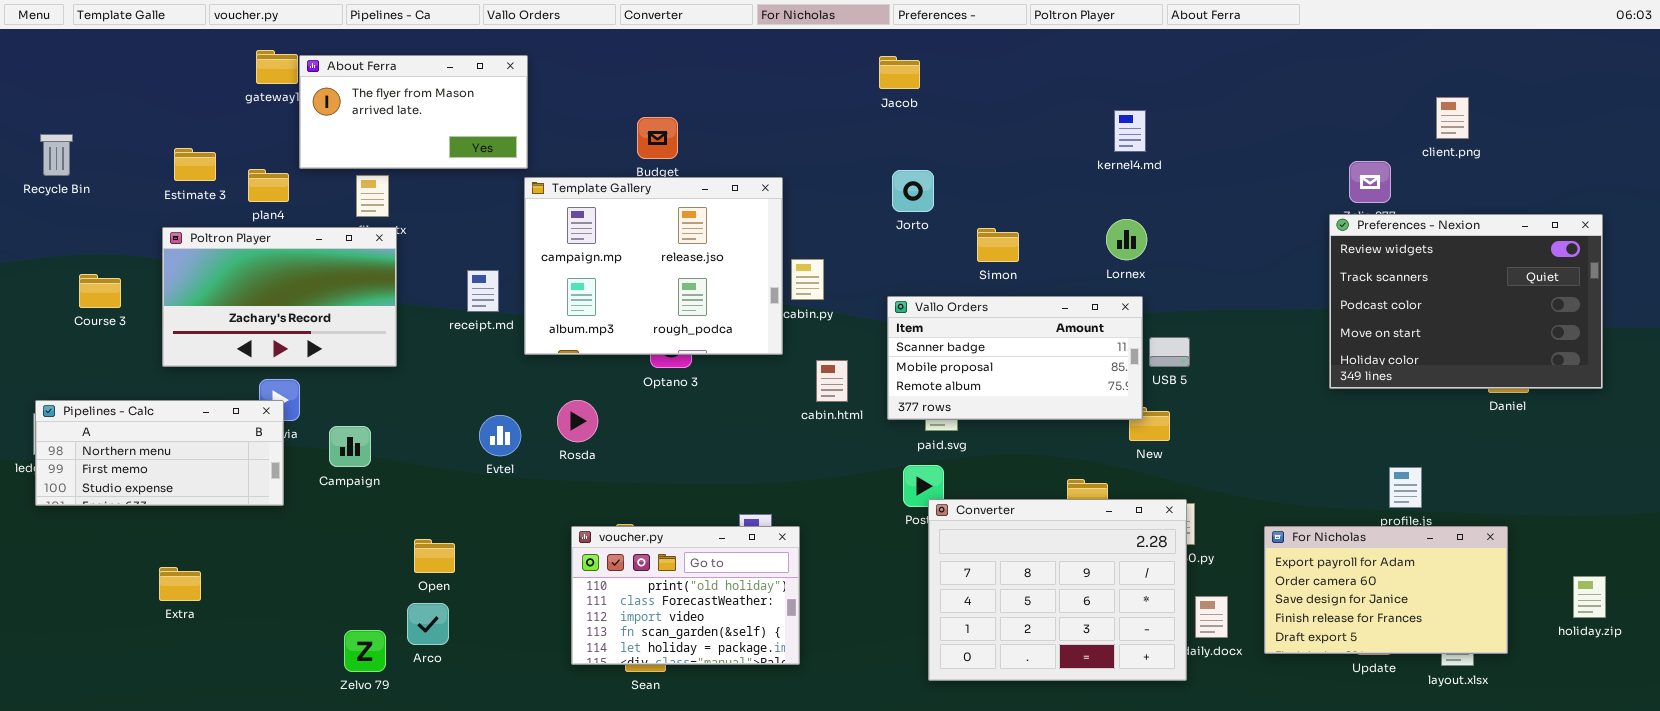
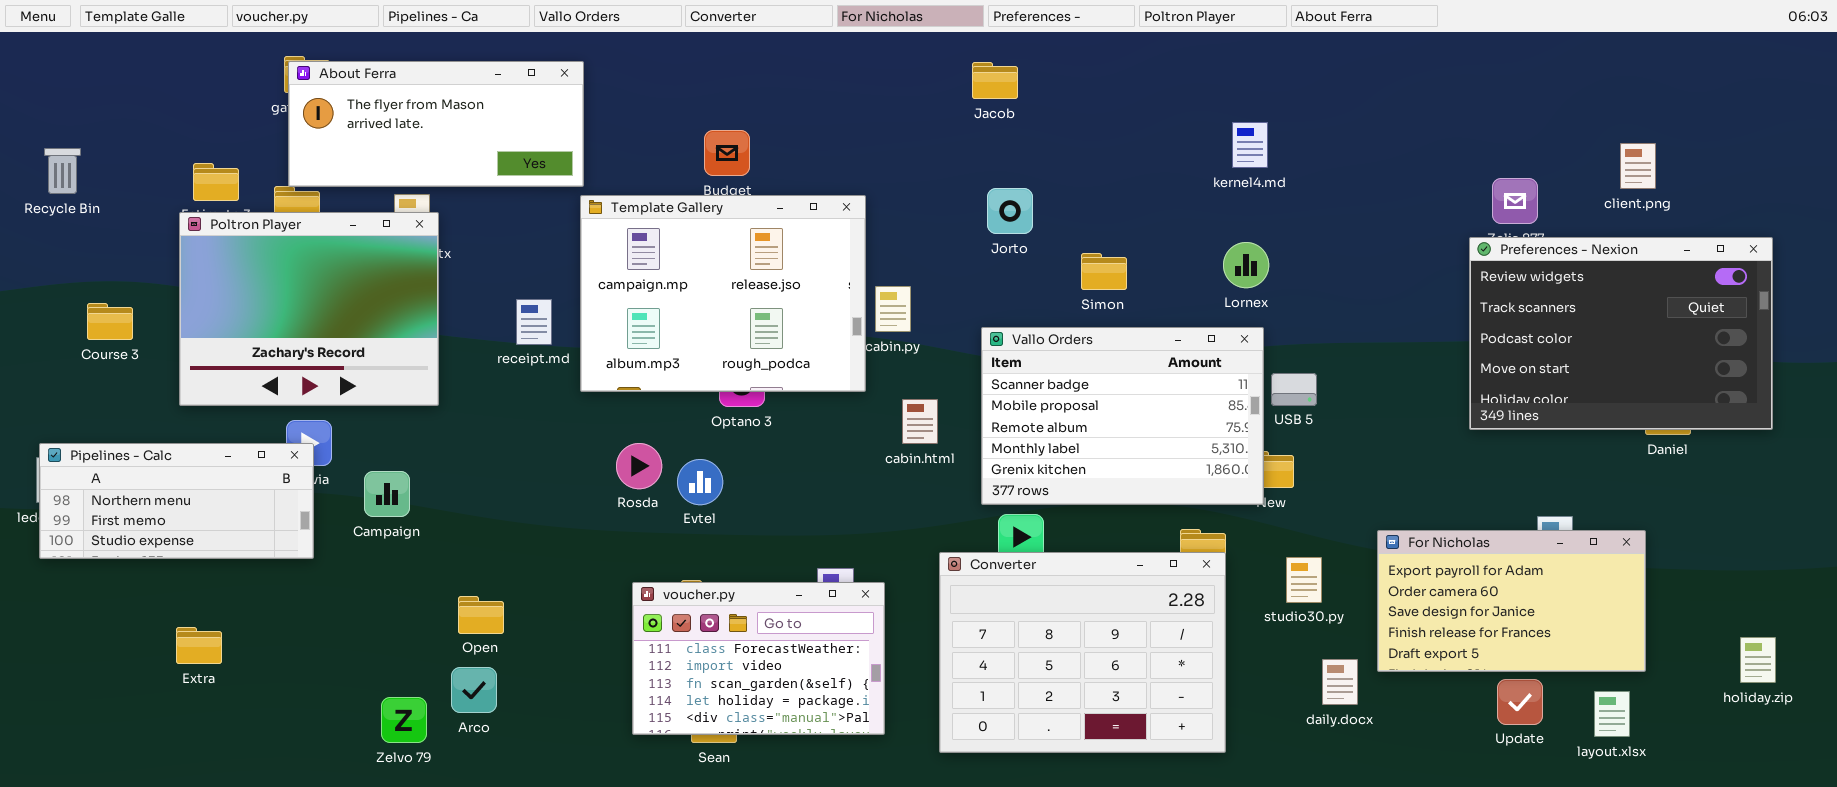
About Ferra: [299,55,528,169] -> [288,61,584,187], resized
client.png: [1436,97,1469,139] -> [1620,143,1656,189], moved
Poltron Player: [162,227,397,367] -> [179,212,439,406], resized
Vallo Orders: [887,296,1143,420] -> [981,327,1264,505], resized
Evtel: [479,415,521,456] -> [677,459,723,505], moved
Converter: [928,499,1187,681] -> [939,552,1226,753], moved
For Nicholas: [1264,526,1508,654] -> [1377,530,1646,672], moved
voucher.py: [571,526,800,665] -> [632,582,885,735], scrolled down 1 row

